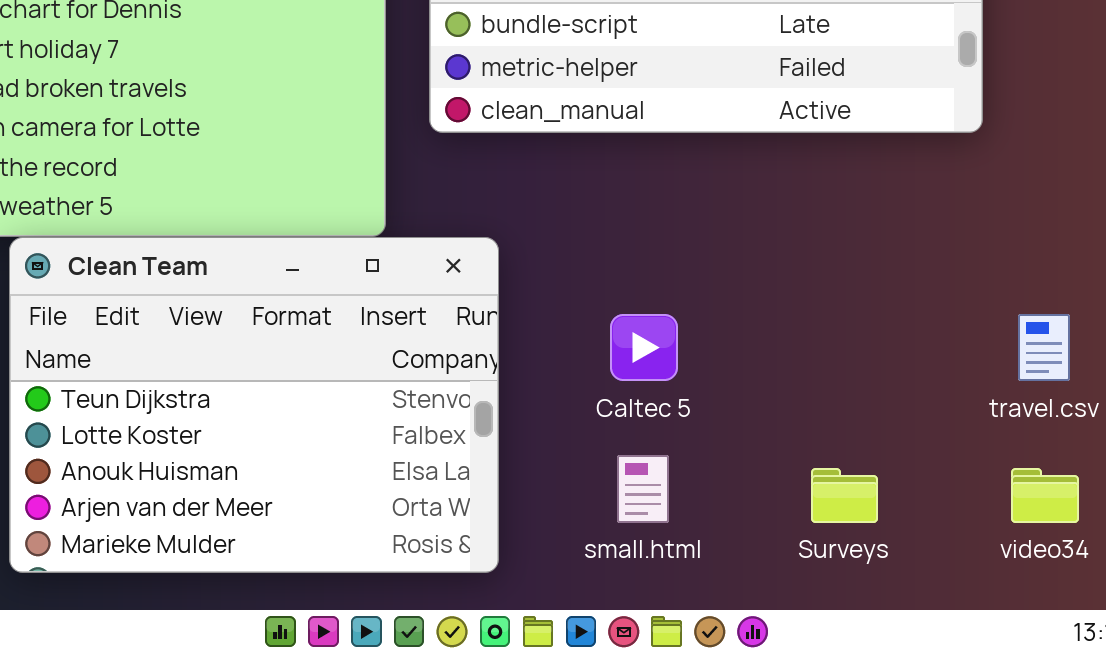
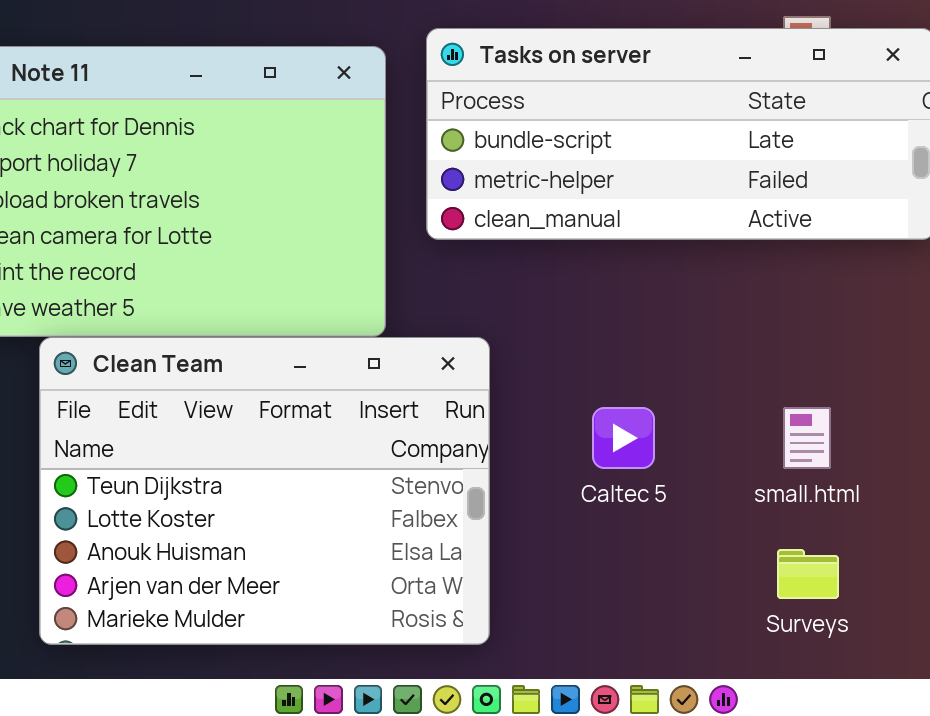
small.html: [617,455,669,523] -> [783,407,831,469], moved

